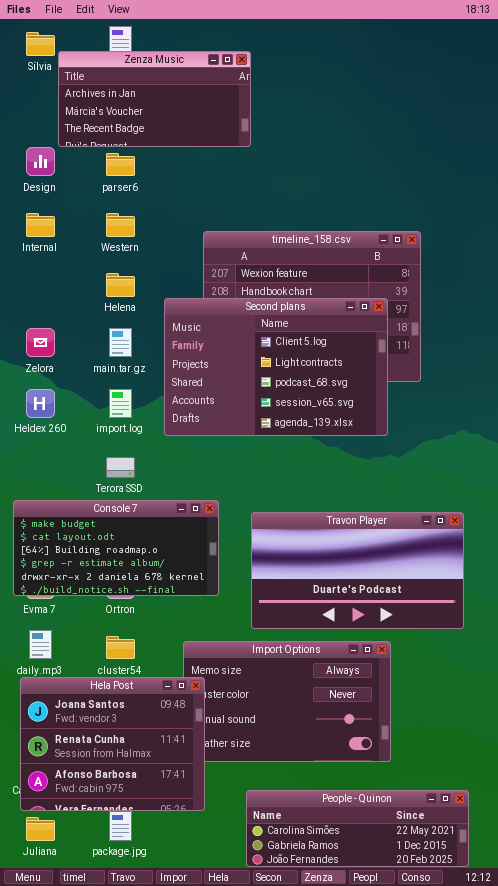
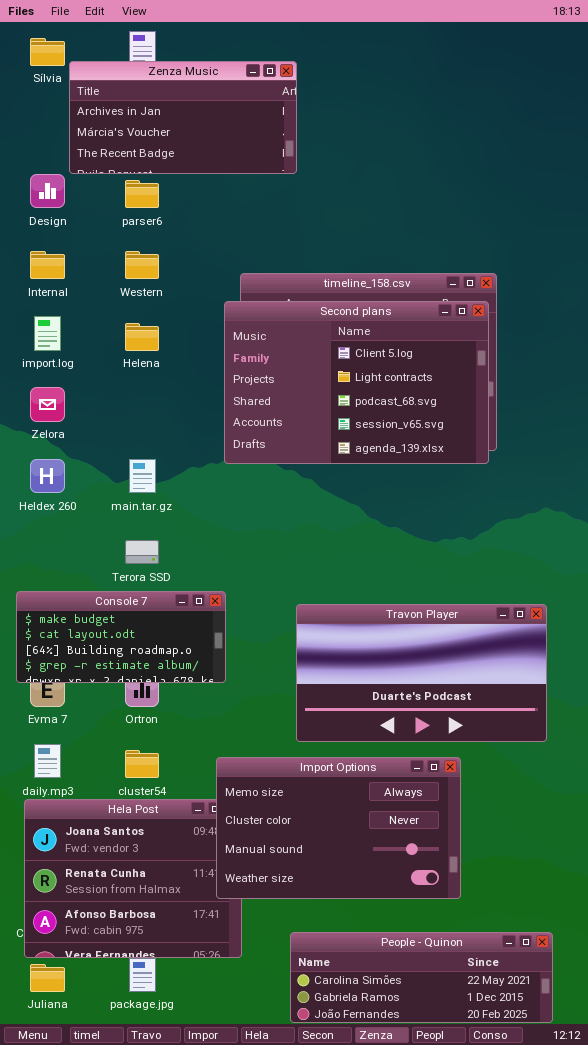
Second plans: [164,298,388,436] -> [224,301,489,464], moved
main.tar.gz: [109,328,132,357] -> [129,459,156,493], moved
import.log: [109,389,132,418] -> [34,316,61,351], moved
Console 7: [13,500,219,596] -> [16,591,226,683], resized
Import Options: [183,641,391,762] -> [216,757,461,899], raised

